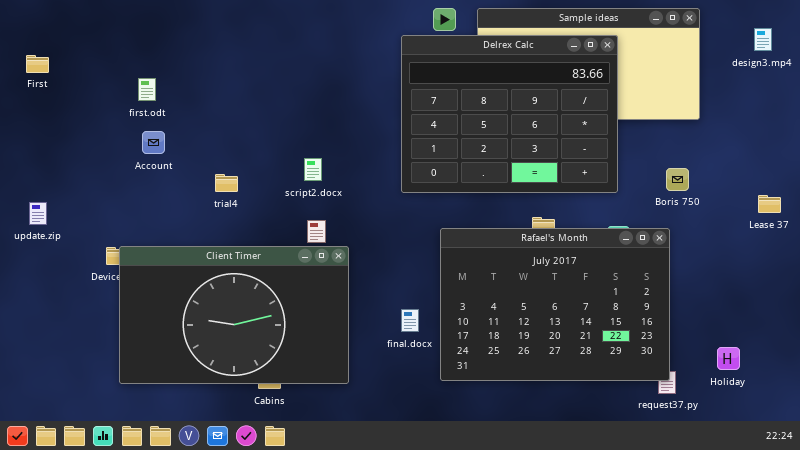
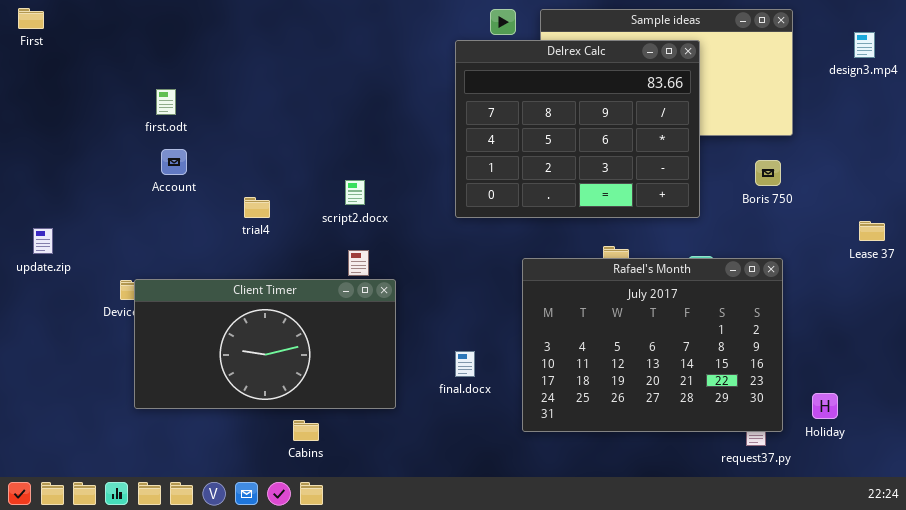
First: [26,55,49,73] -> [18,8,44,29], moved
Boris 750: [666,168,689,191] -> [755,160,781,186], moved
Rafael's Month: [440,228,670,381] -> [522,258,783,432], moved
Client Timer: [119,246,349,384] -> [134,279,396,409], resized

